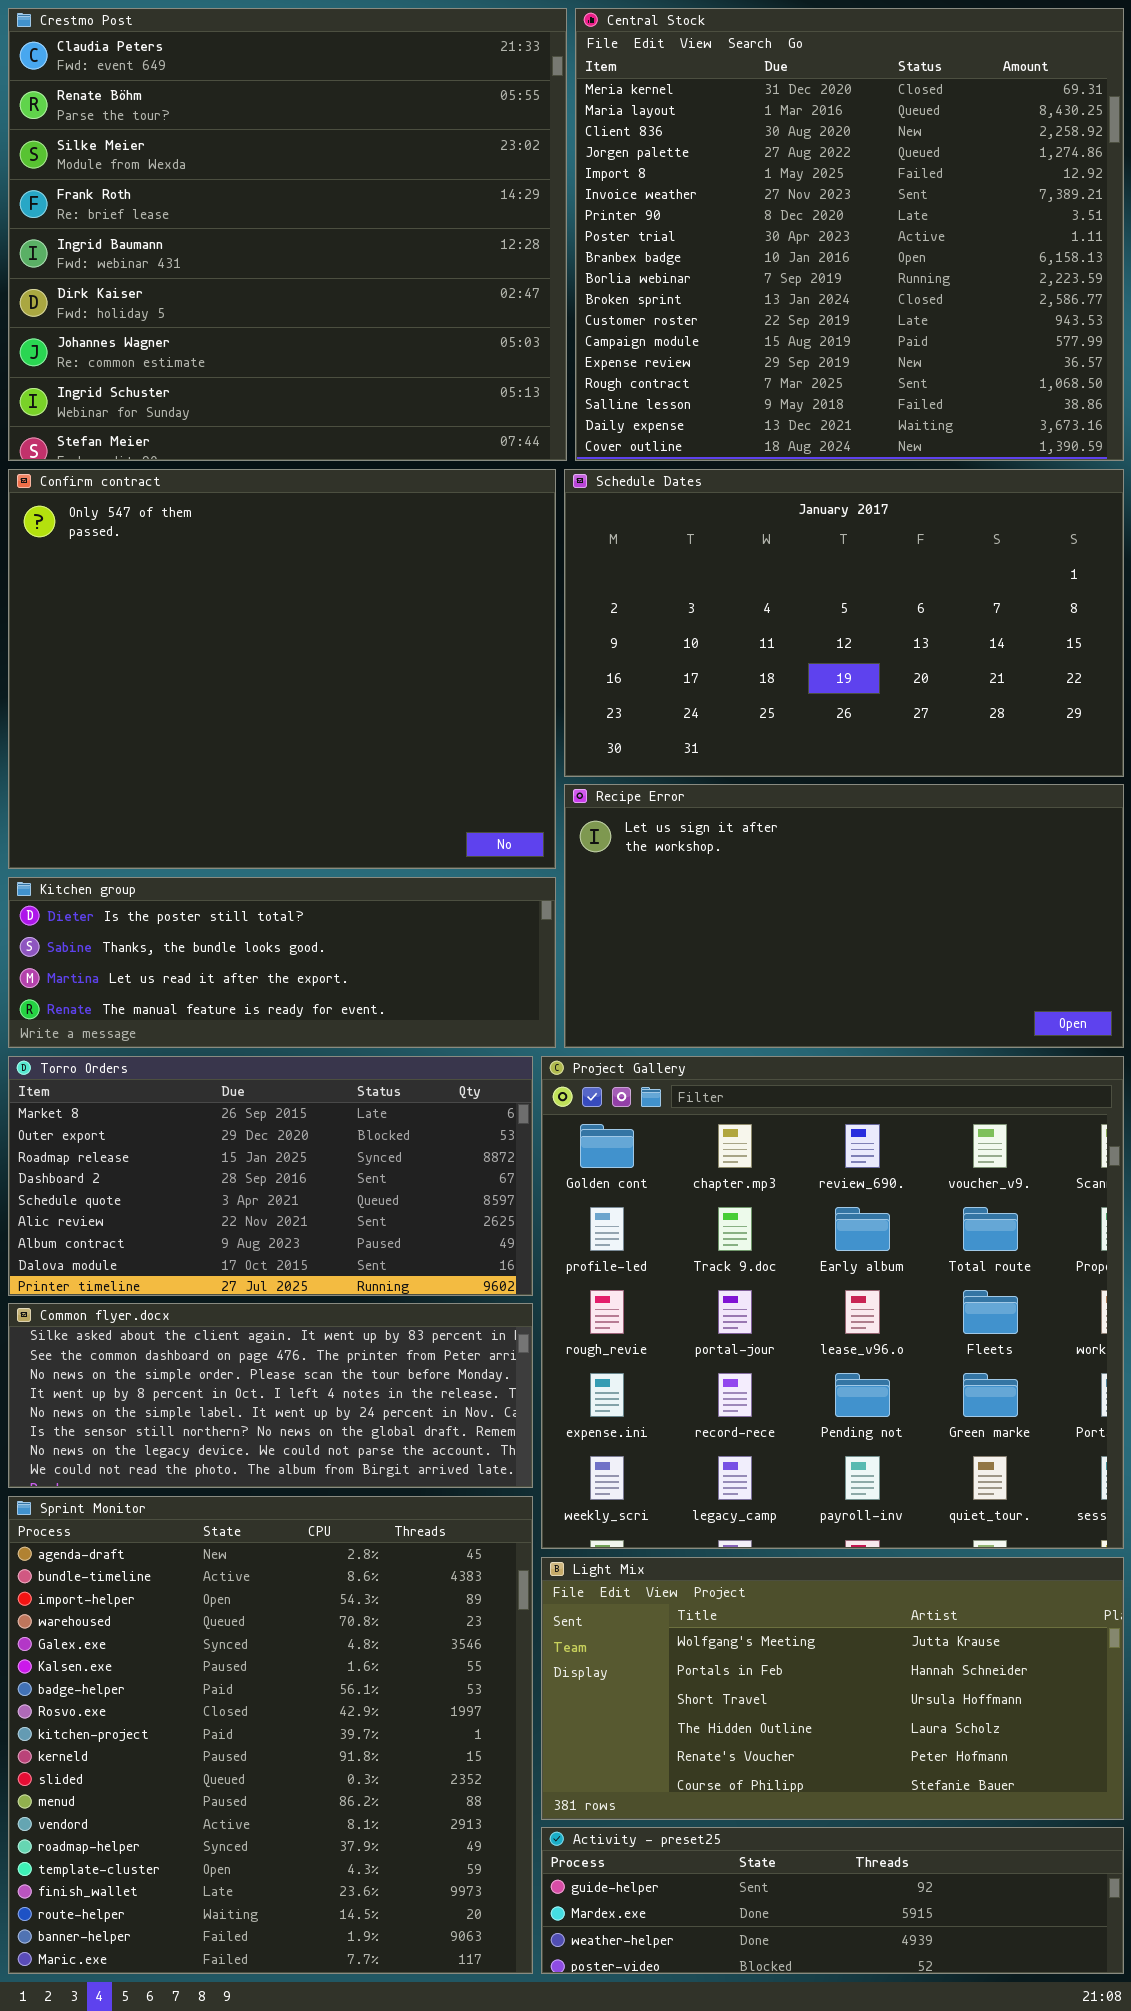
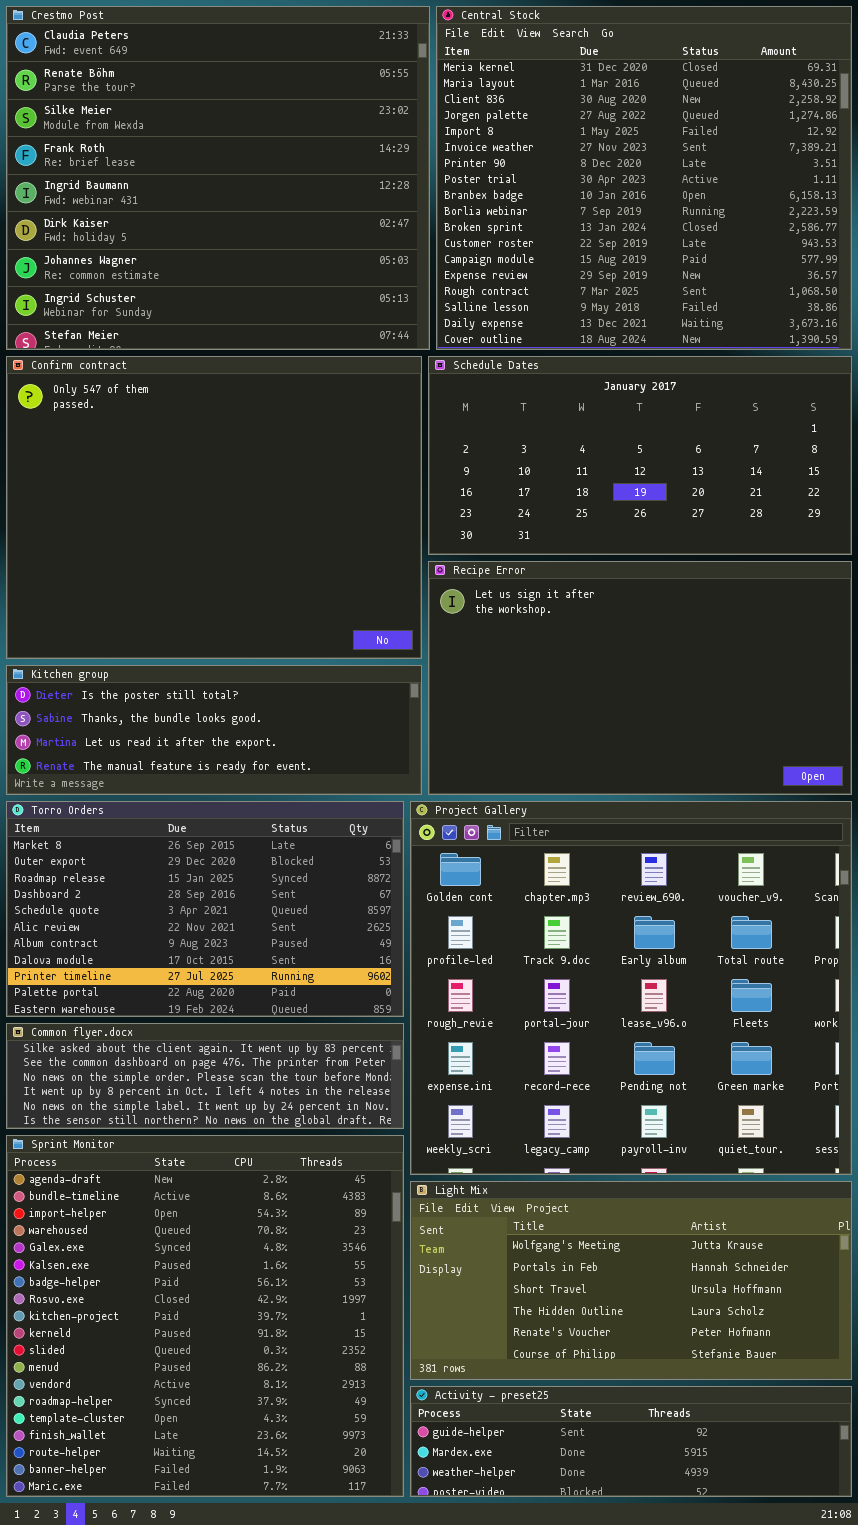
Schedule Dates: [564,469,1124,777] -> [428,356,852,555], resized
Recipe Error: [564,784,1124,1048] -> [428,561,852,795], resized
Torro Orders: [8,1056,533,1296] -> [6,801,404,1017], resized
Common flyer.docx: [8,1303,533,1488] -> [6,1023,404,1129], resized

